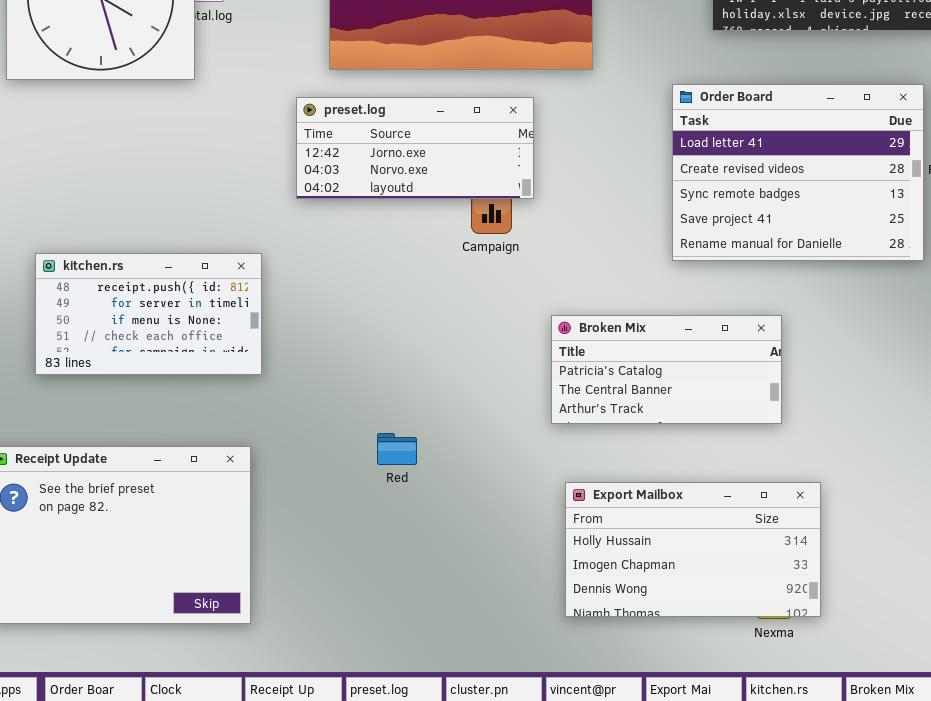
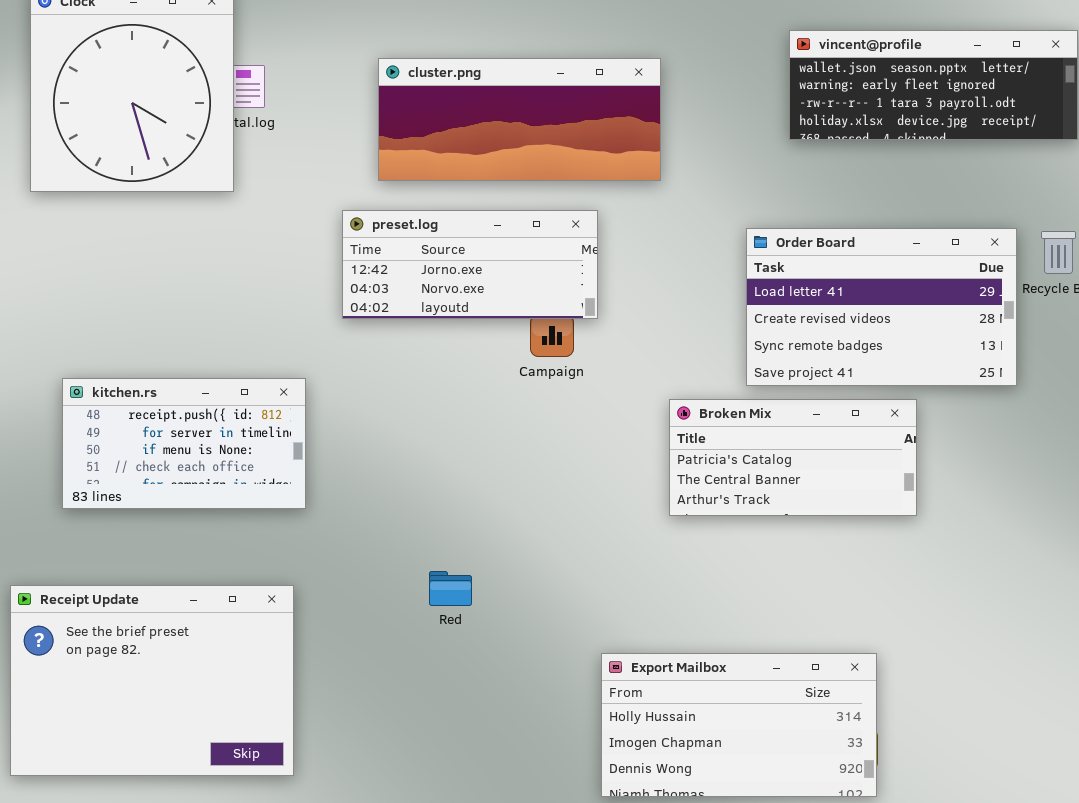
Order Board: [672,84,924,261] -> [746,228,1017,386], resized
Broken Mix: [551,315,782,424] -> [669,399,917,516], moved
Export Mailbox: [565,482,821,617] -> [601,653,877,797], moved

